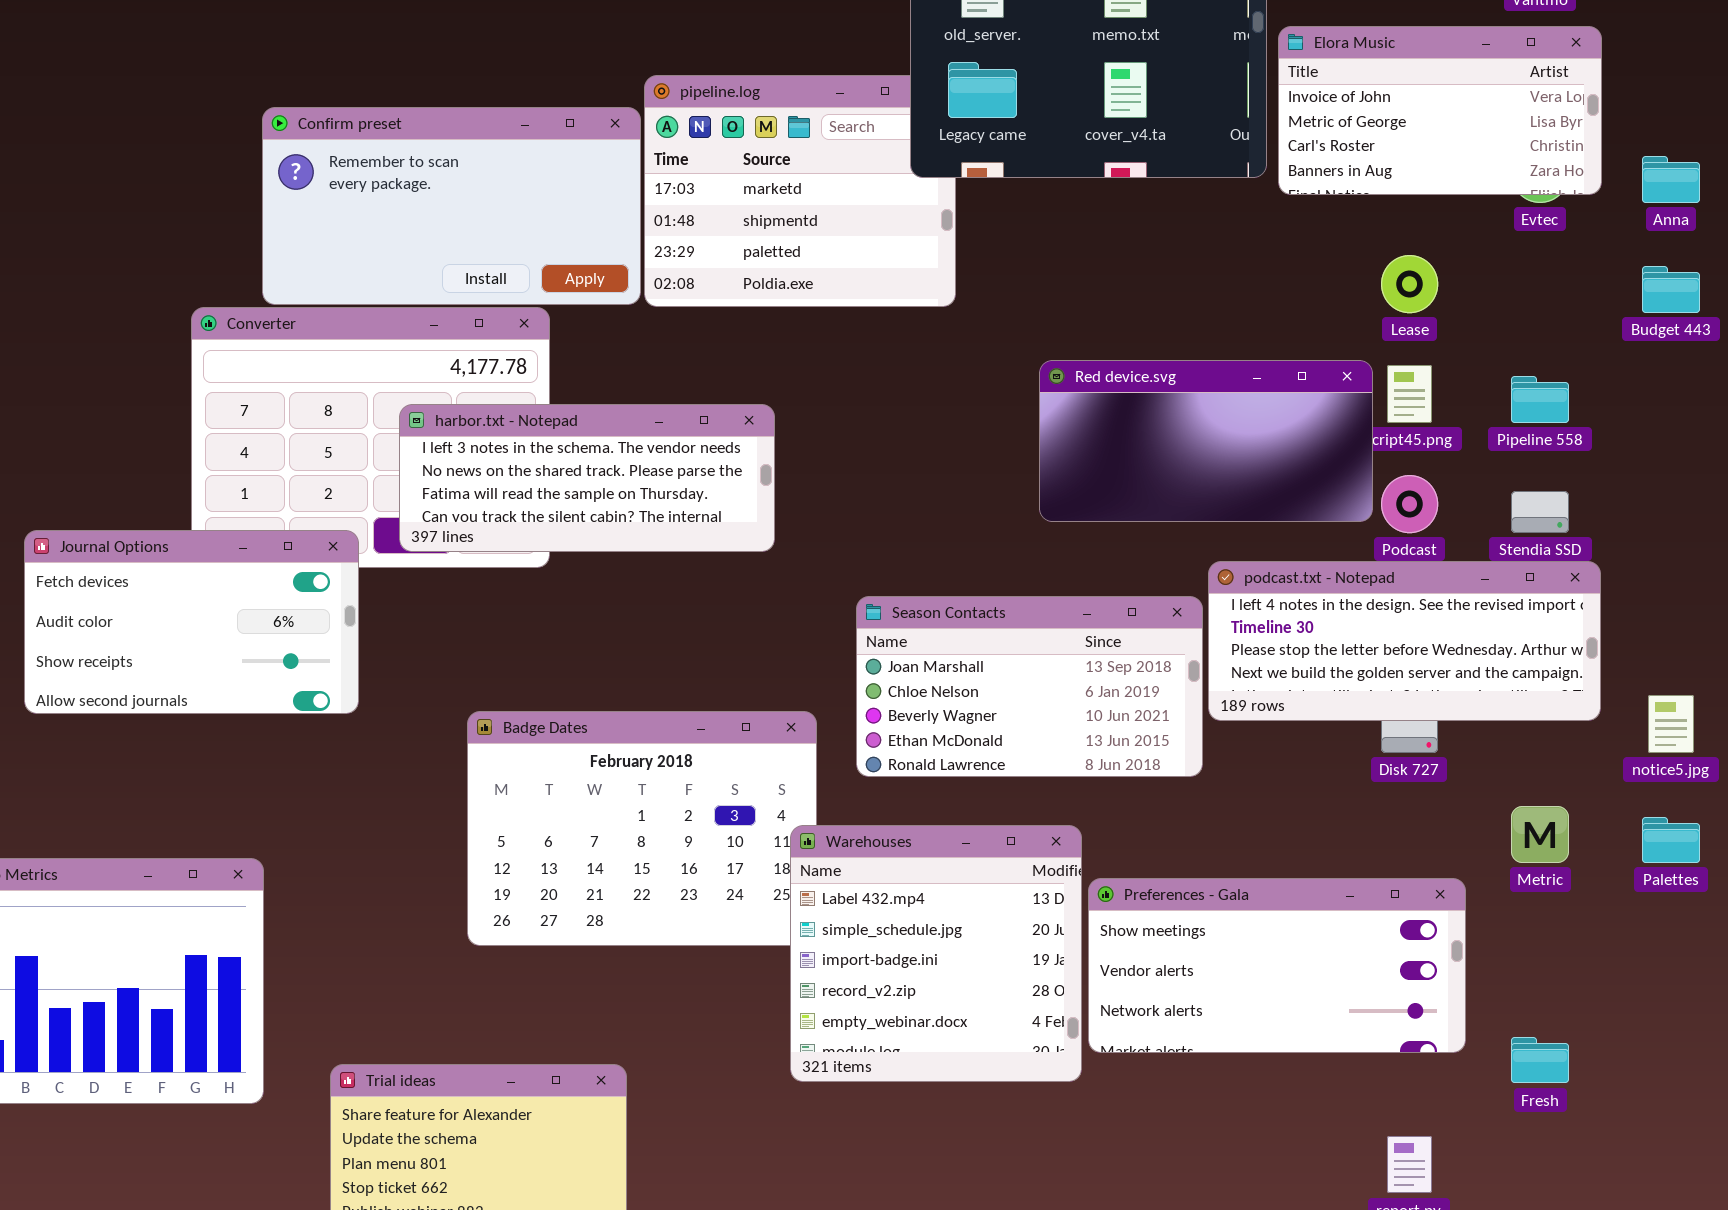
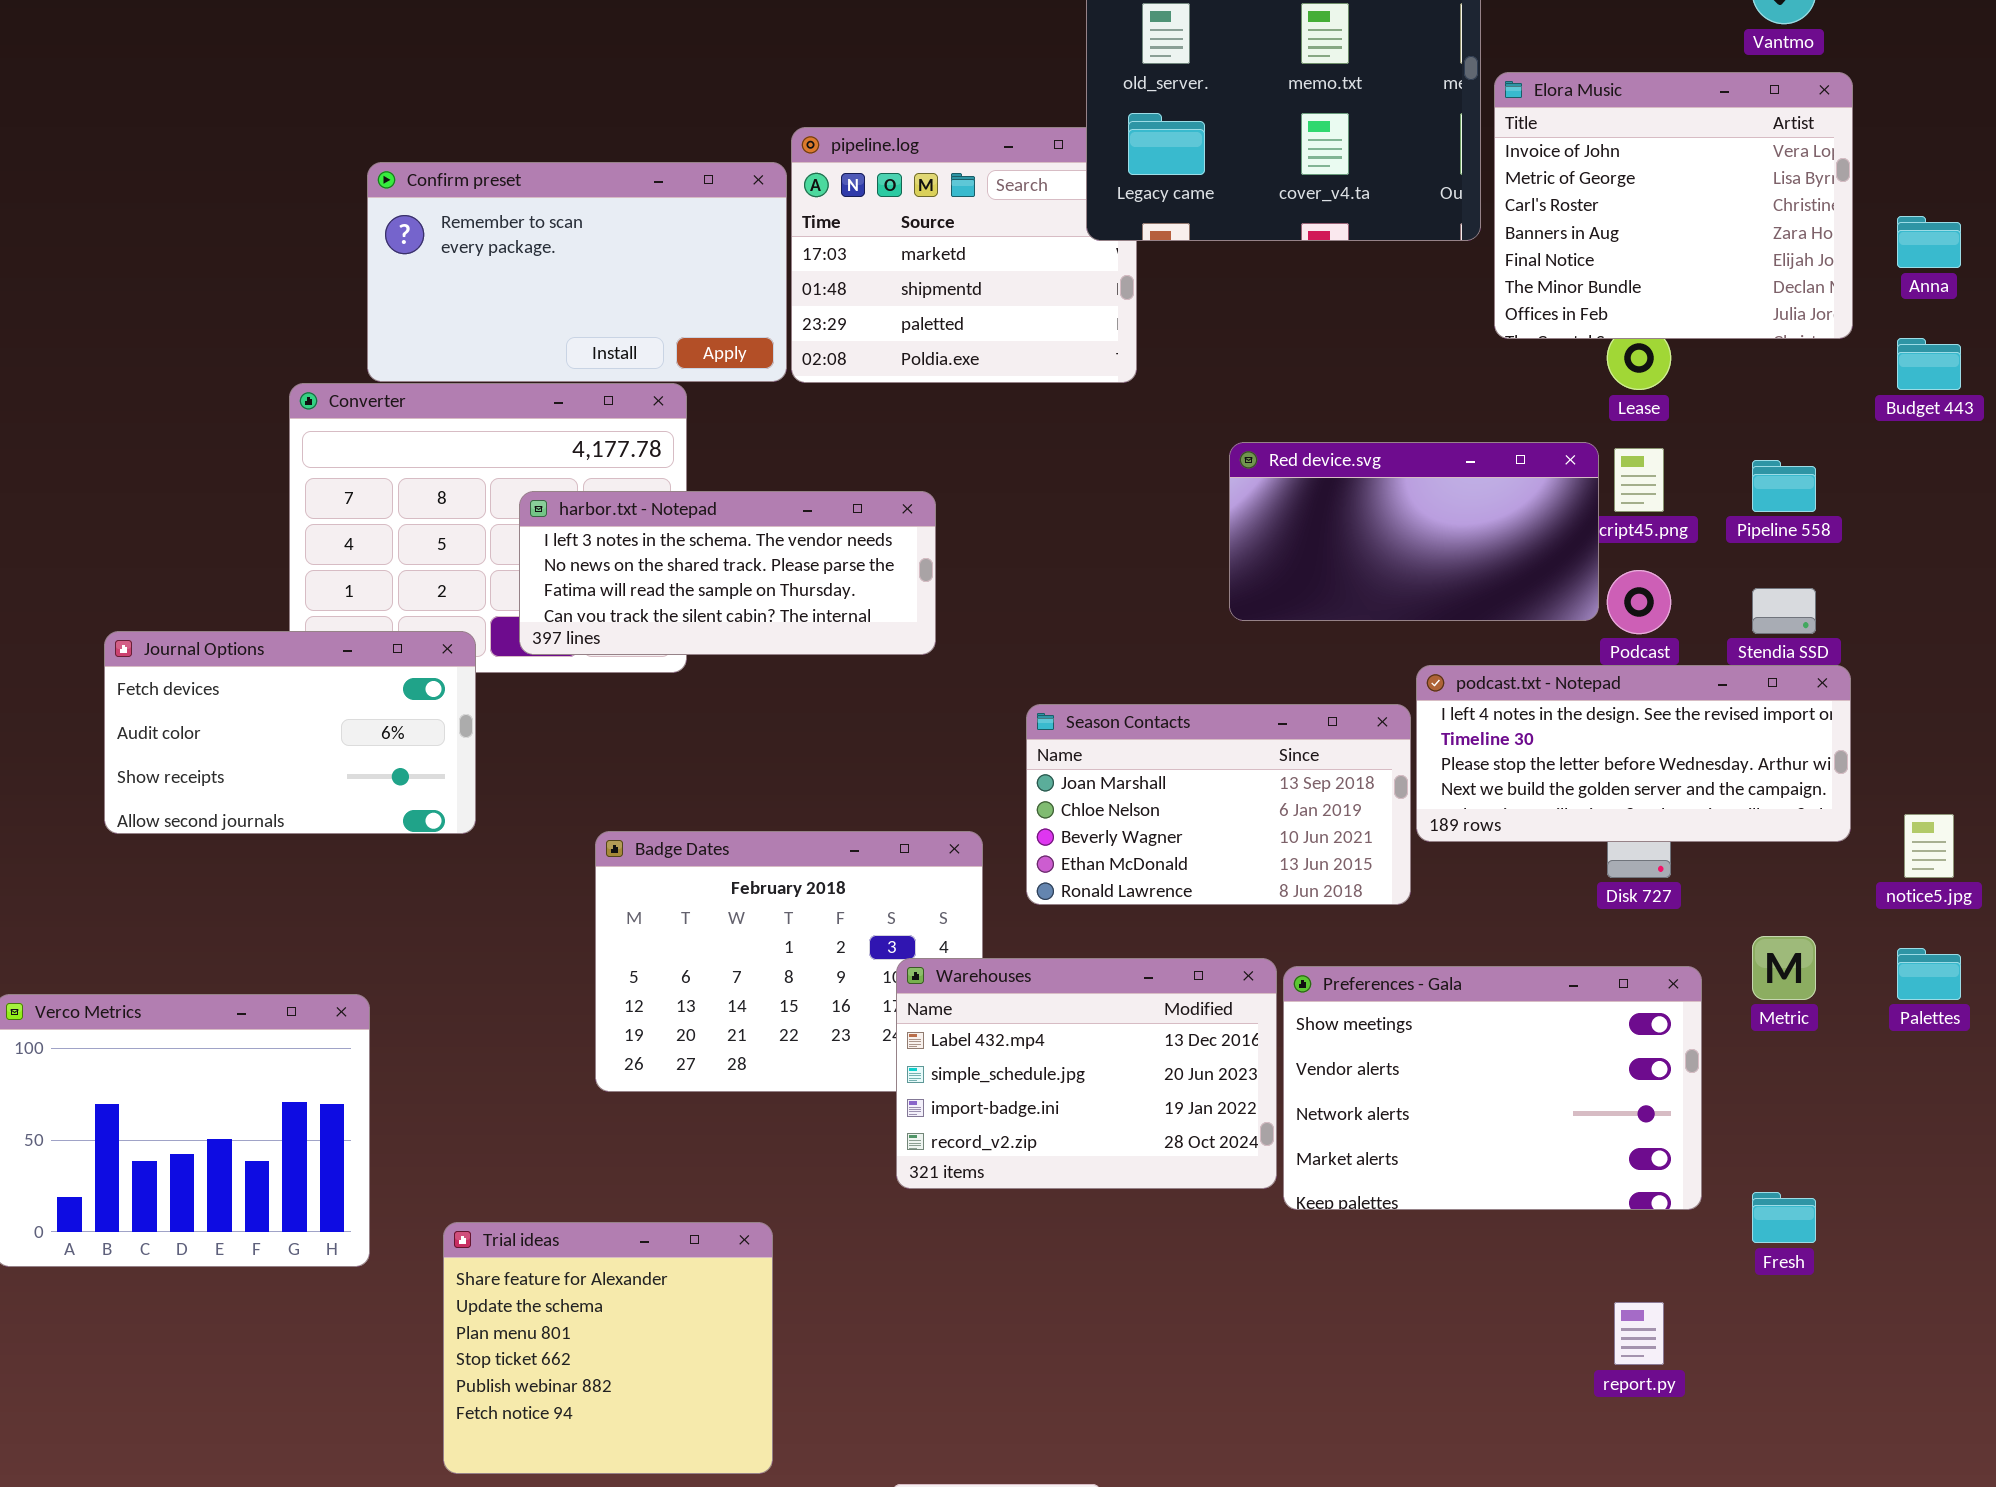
Elora Music: [1278,26,1602,195] -> [1494,72,1853,339], resized
Warehouses: [790,825,1082,1082] -> [896,958,1277,1189], resized
Preferences - Gala: [1088,878,1466,1053] -> [1283,966,1702,1210], resized

